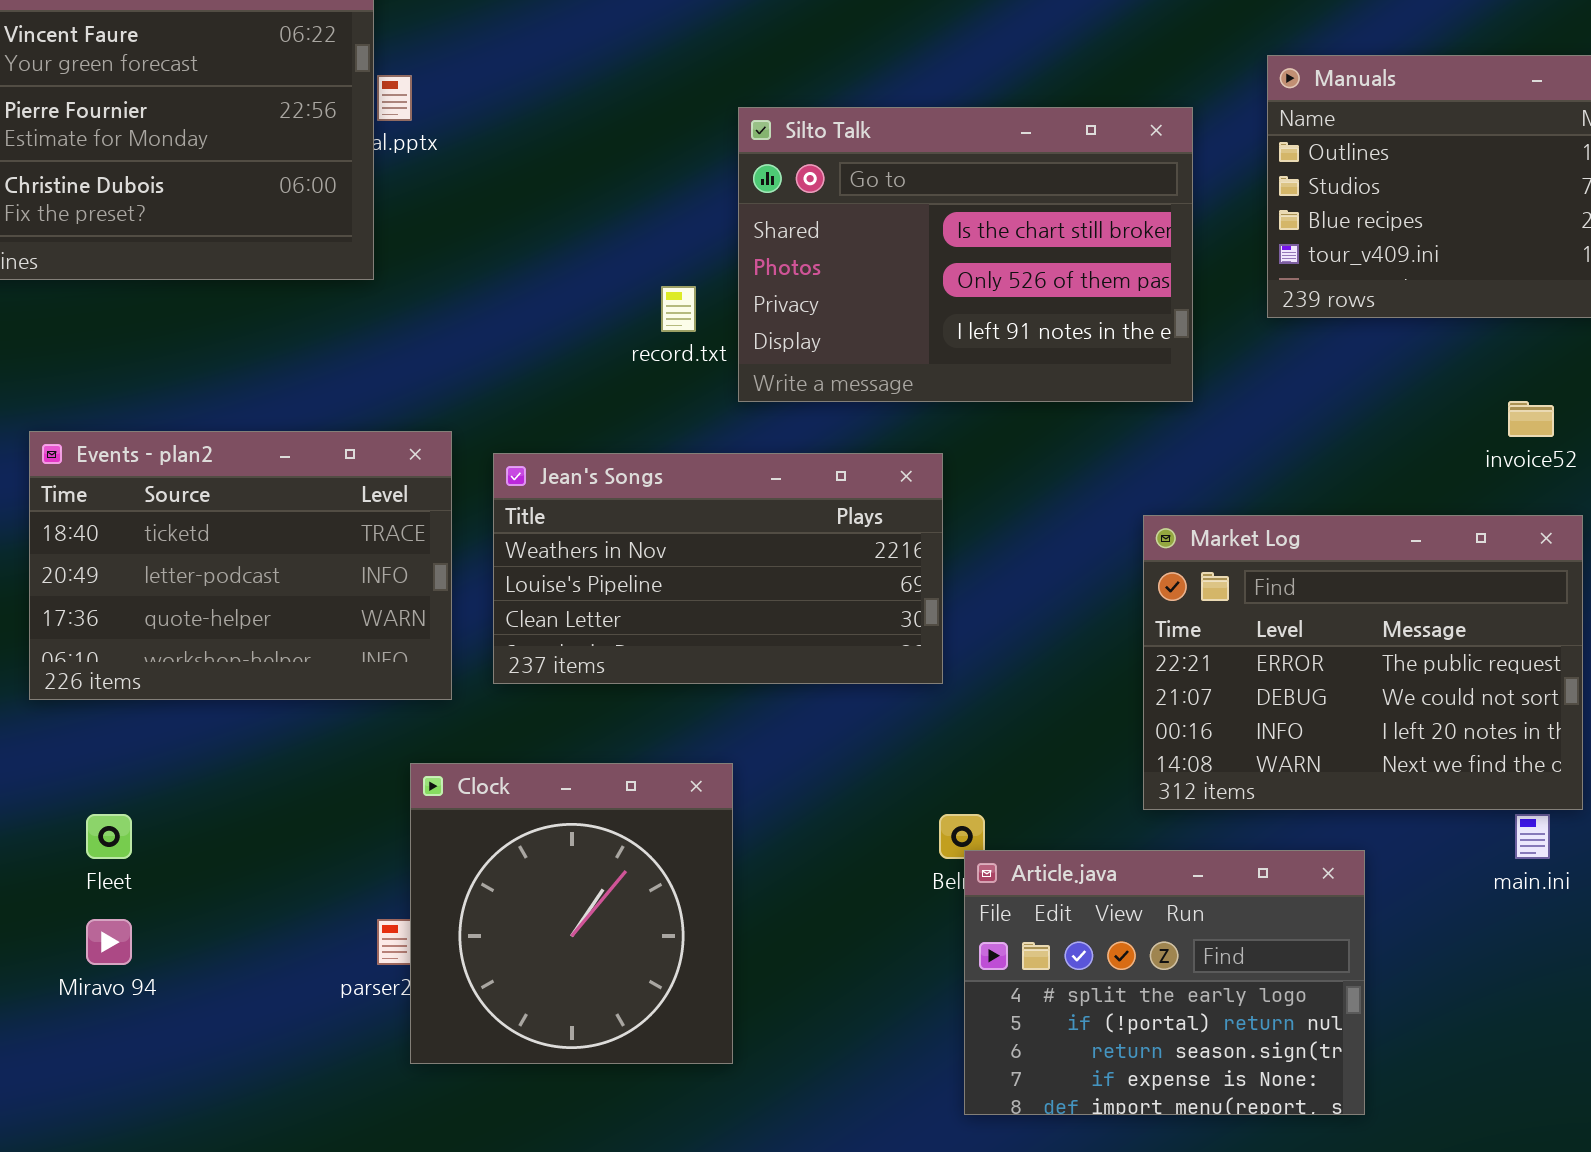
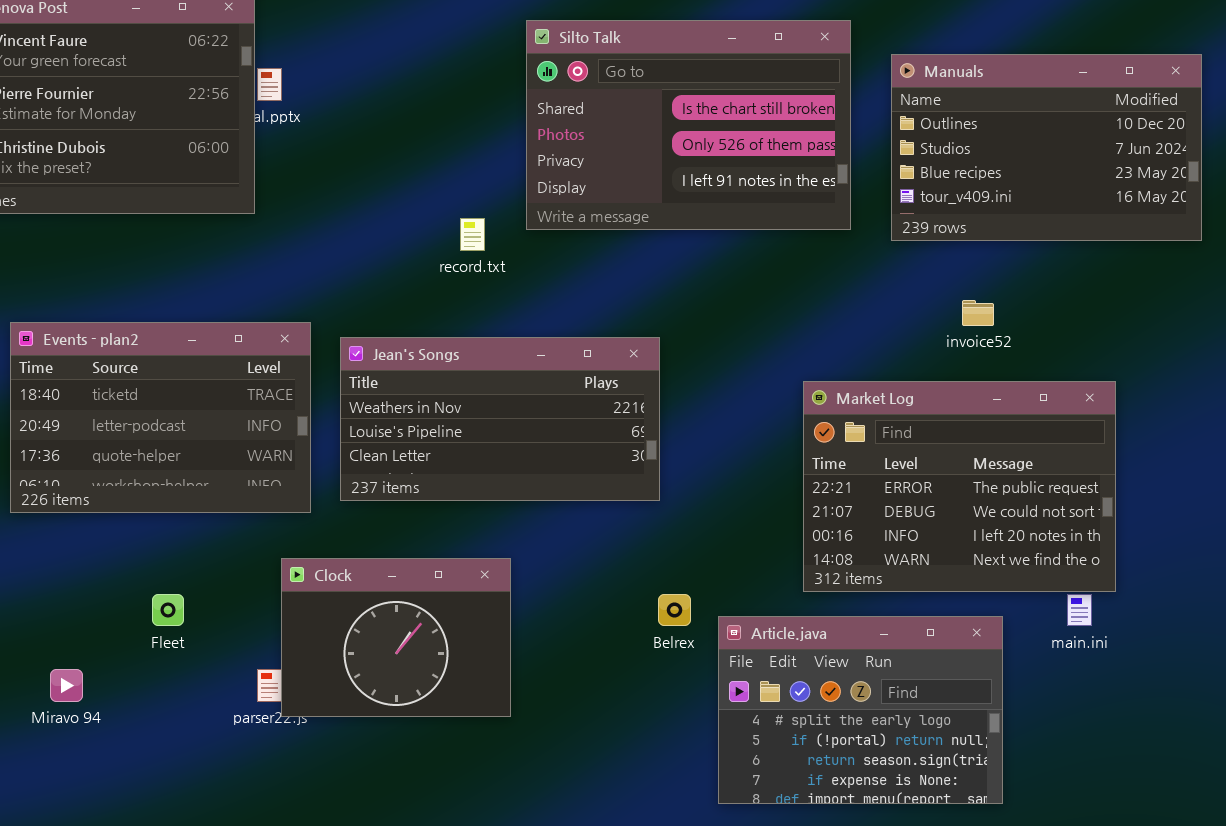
Silto Talk: [738,107,1193,402] -> [526,20,851,230], moved
invoice52: [1508,401,1554,437] -> [962,300,994,326], moved
Clock: [410,763,733,1064] -> [281,558,511,717], resized
Fleet: [86,814,132,859] -> [152,594,184,626], moved
Article.java: [964,850,1365,1115] -> [718,616,1003,804], moved

